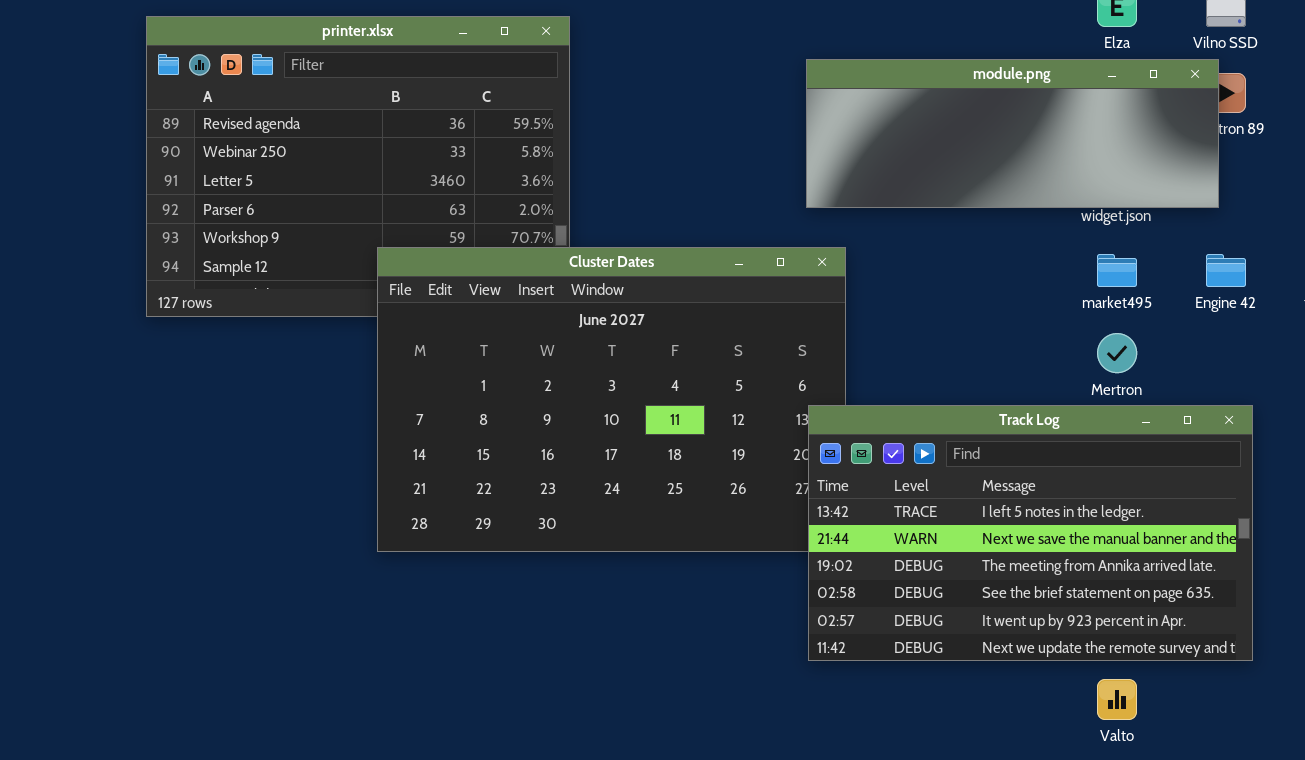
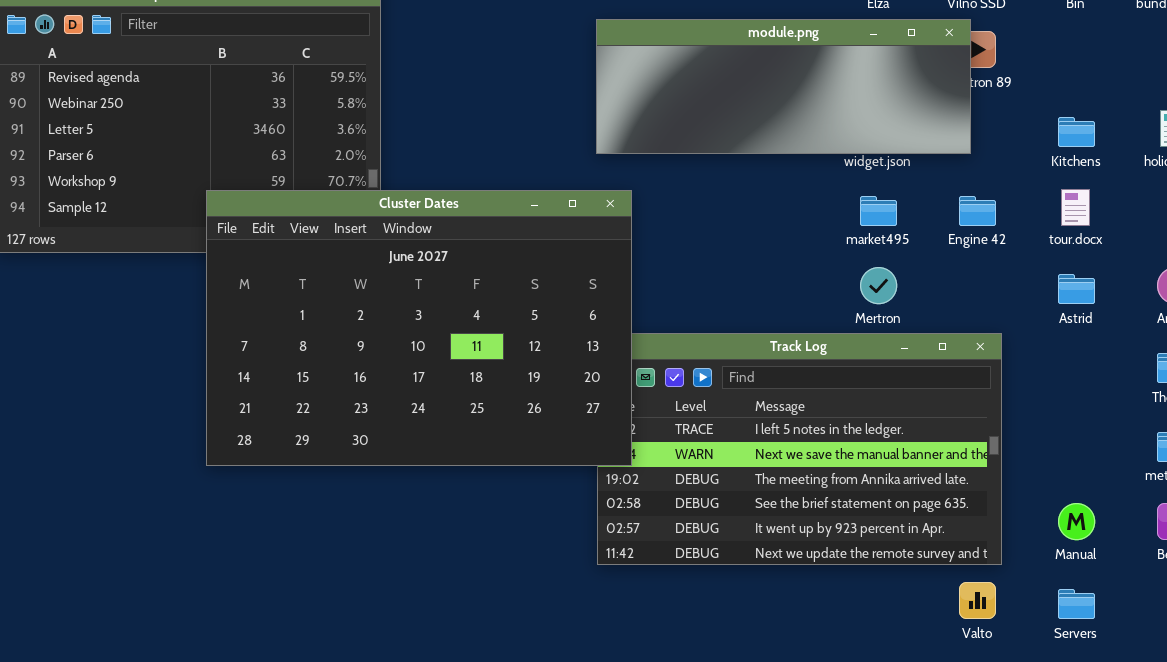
Cluster Dates: [377,247,846,552] -> [206,190,632,466], raised
Valto: [1097,679,1137,720] -> [959,582,996,619], moved

